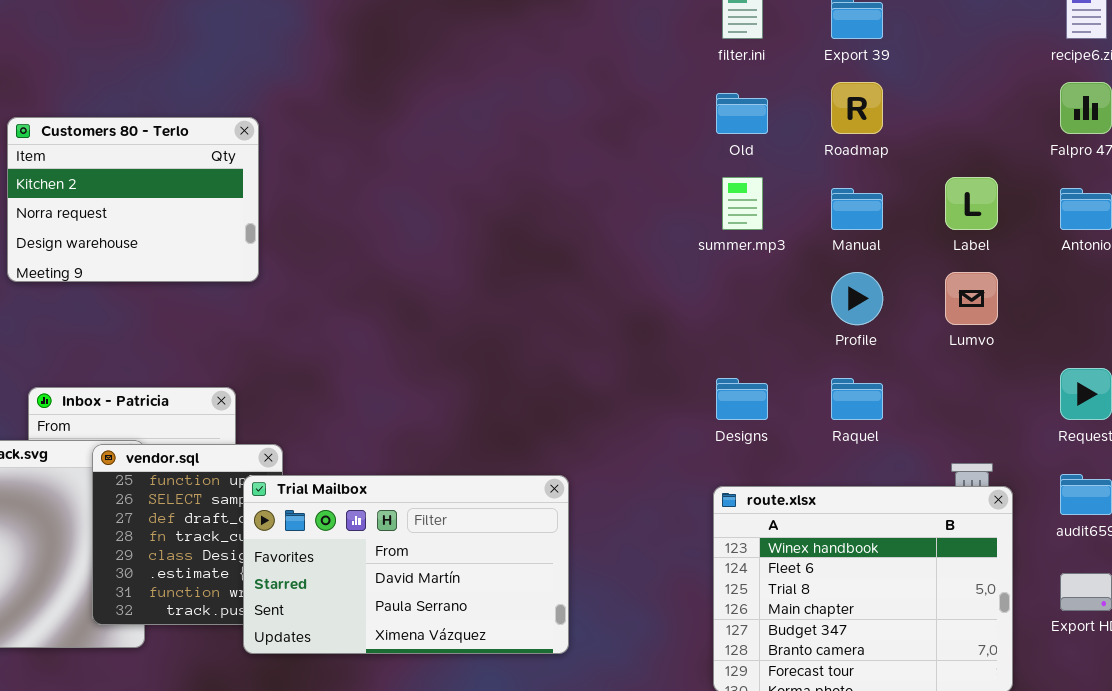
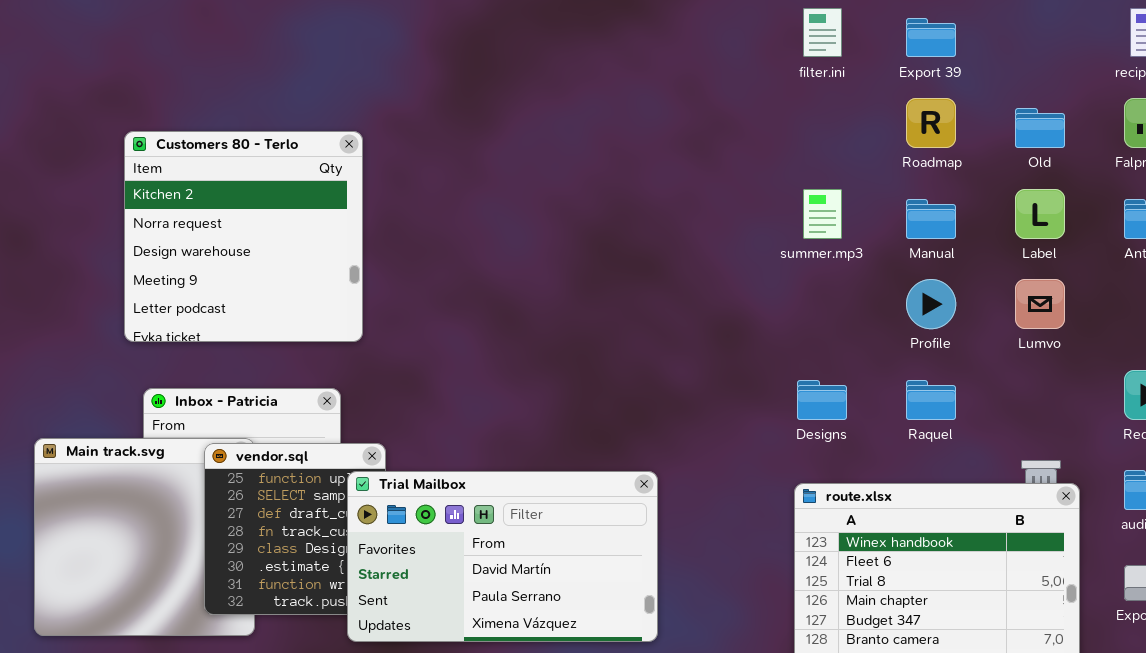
Old: [716,93,768,134] -> [1015,108,1065,148], moved
Customers 80 - Terlo: [7,117,259,282] -> [124,131,363,342], resized

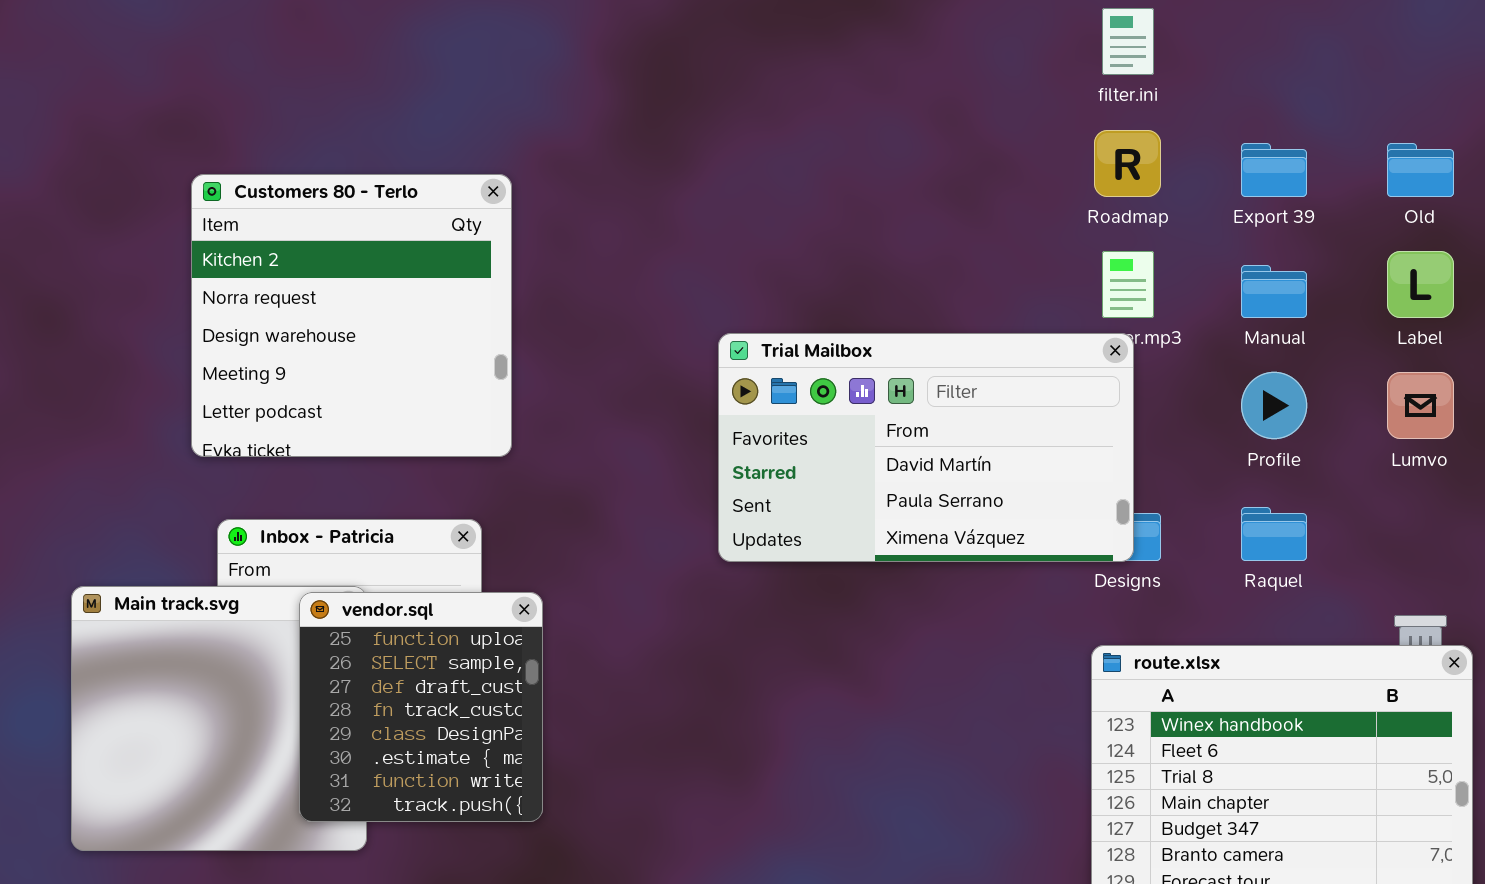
Export 39: [906,18,956,57] -> [1241,143,1307,197], moved
Roadmap: [906,98,956,148] -> [1094,130,1161,197], moved
Trial Mailbox: [347,471,658,642] -> [718,333,1134,562], moved

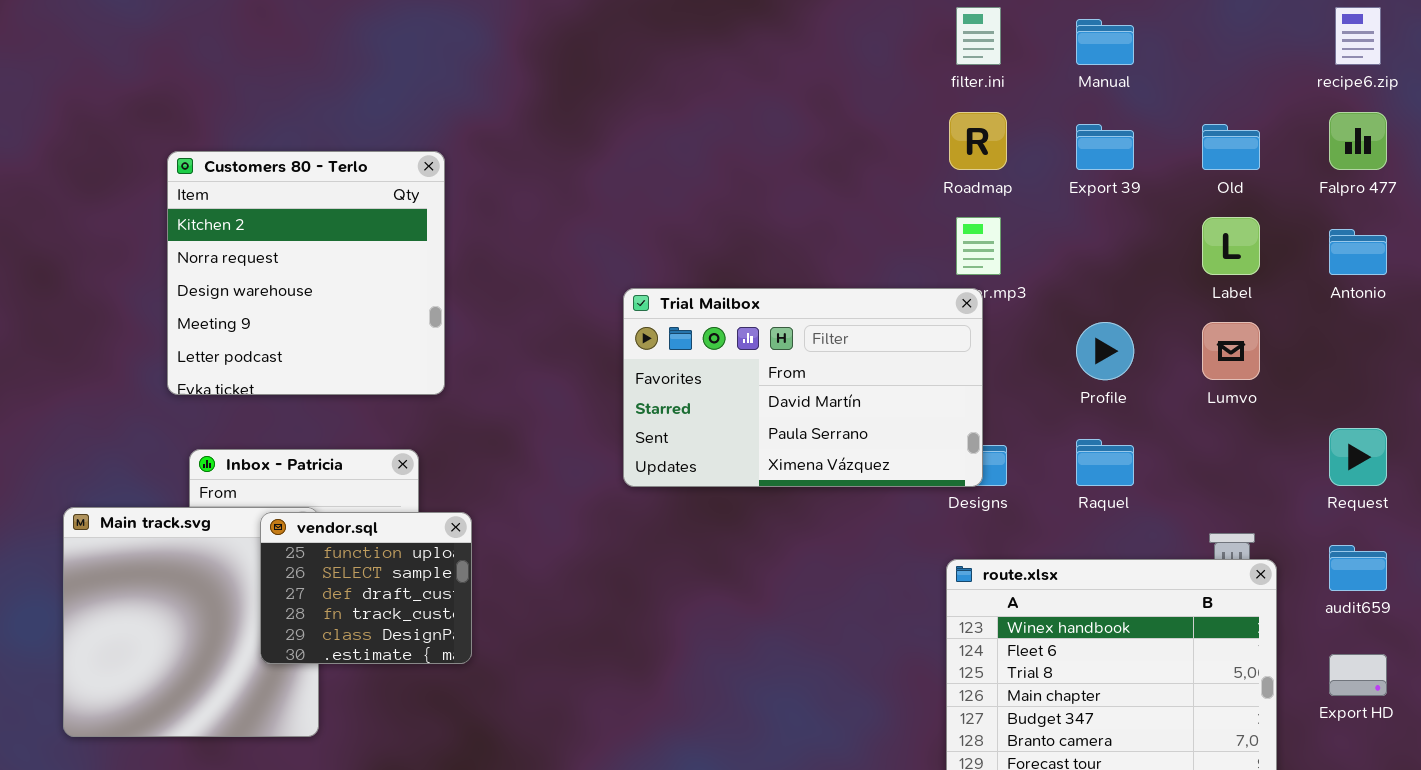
Manual: [1241,265,1307,318] -> [1076,19,1134,65], moved
vendor.sql: [299,592,543,822] -> [260,512,472,664], resized

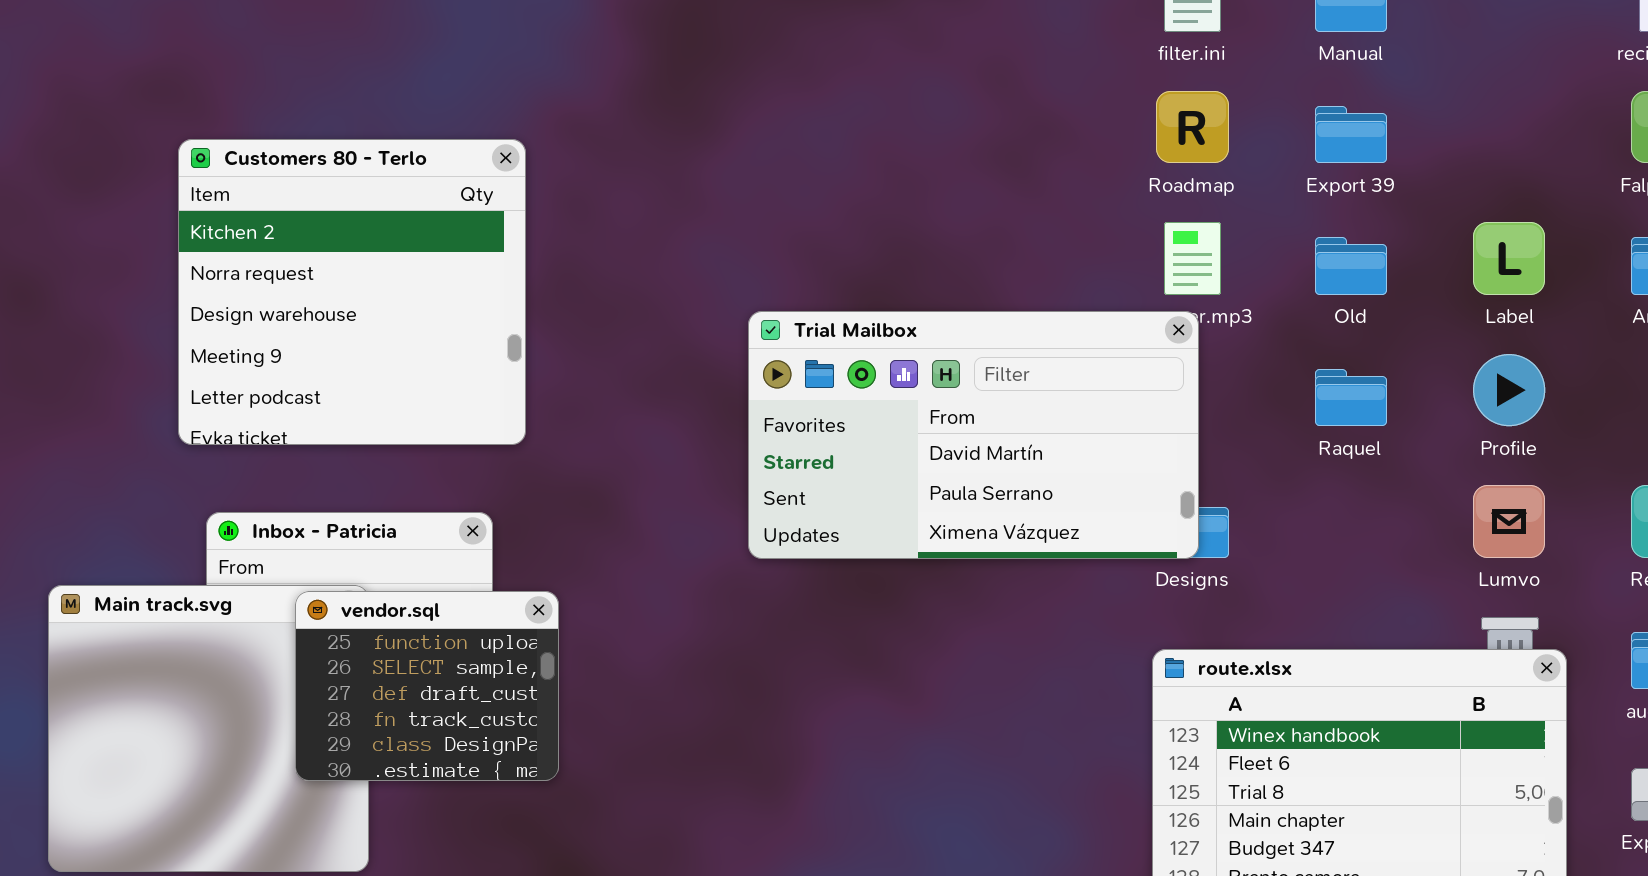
Old: [1202,124,1260,170] -> [1315,237,1387,295], moved
Profile: [1076,322,1134,380] -> [1473,354,1545,426], moved
Lumvo: [1202,322,1260,380] -> [1473,485,1545,558], moved
Raquel: [1076,439,1134,486] -> [1315,369,1387,426], moved

